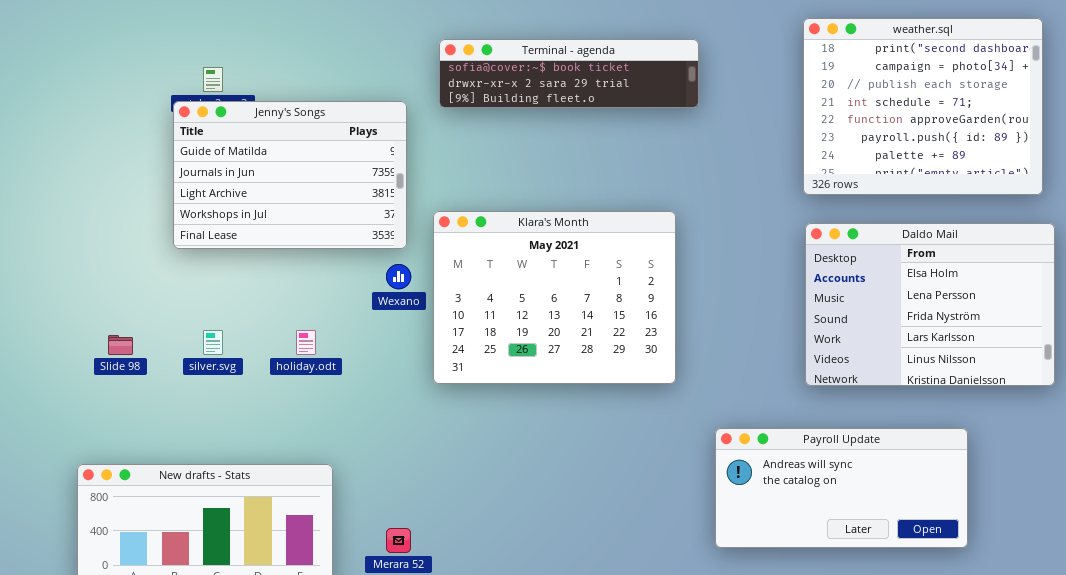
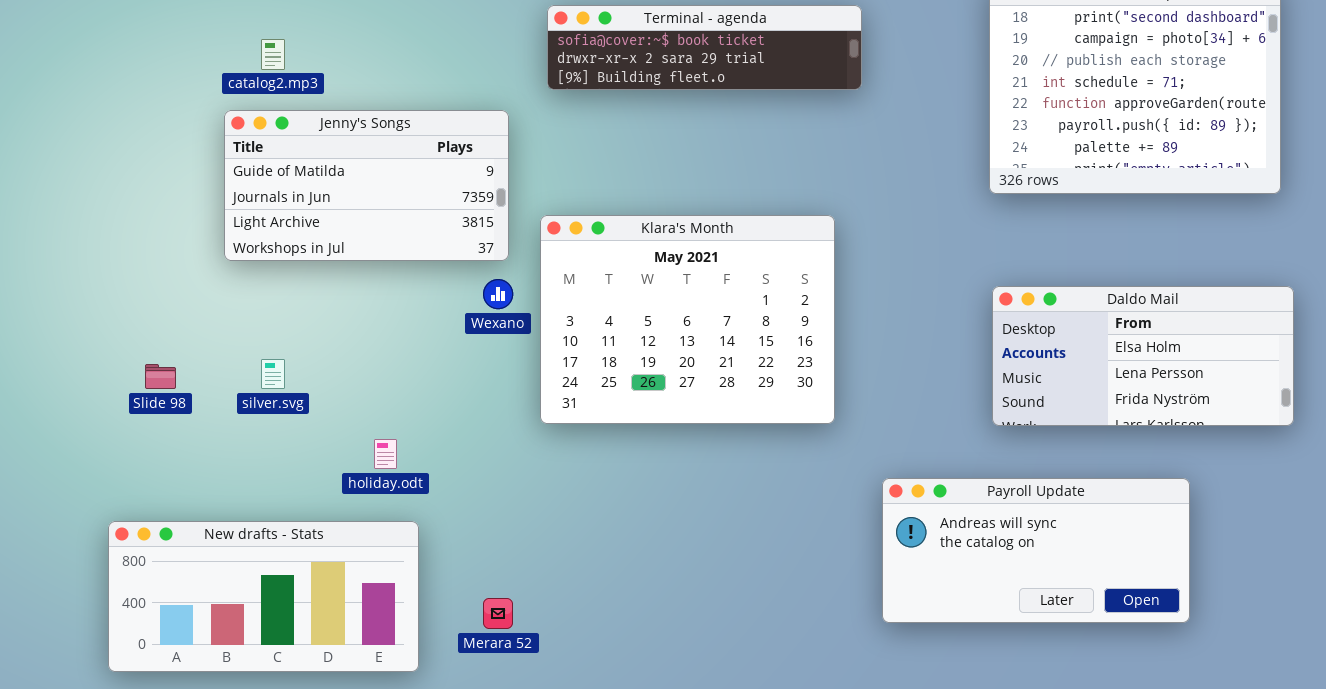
Jenny's Songs: [173,101,407,249] -> [224,110,509,261], resized
Daldo Mail: [805,223,1055,386] -> [992,286,1294,426], resized
holiday.odt: [296,330,316,355] -> [374,439,397,469], moved

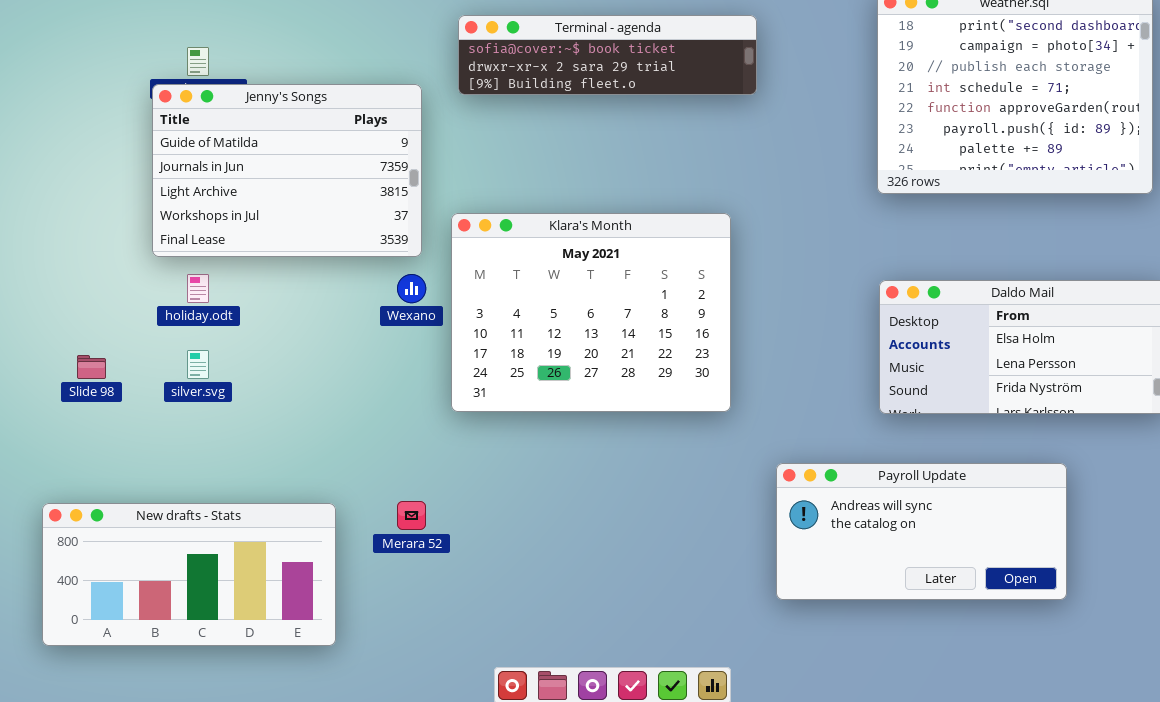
Jenny's Songs: [224,110,509,261] -> [152,84,422,257], resized
holiday.odt: [374,439,397,469] -> [187,274,209,303], moved
Merara 52: [483,598,513,629] -> [397,501,426,530], moved

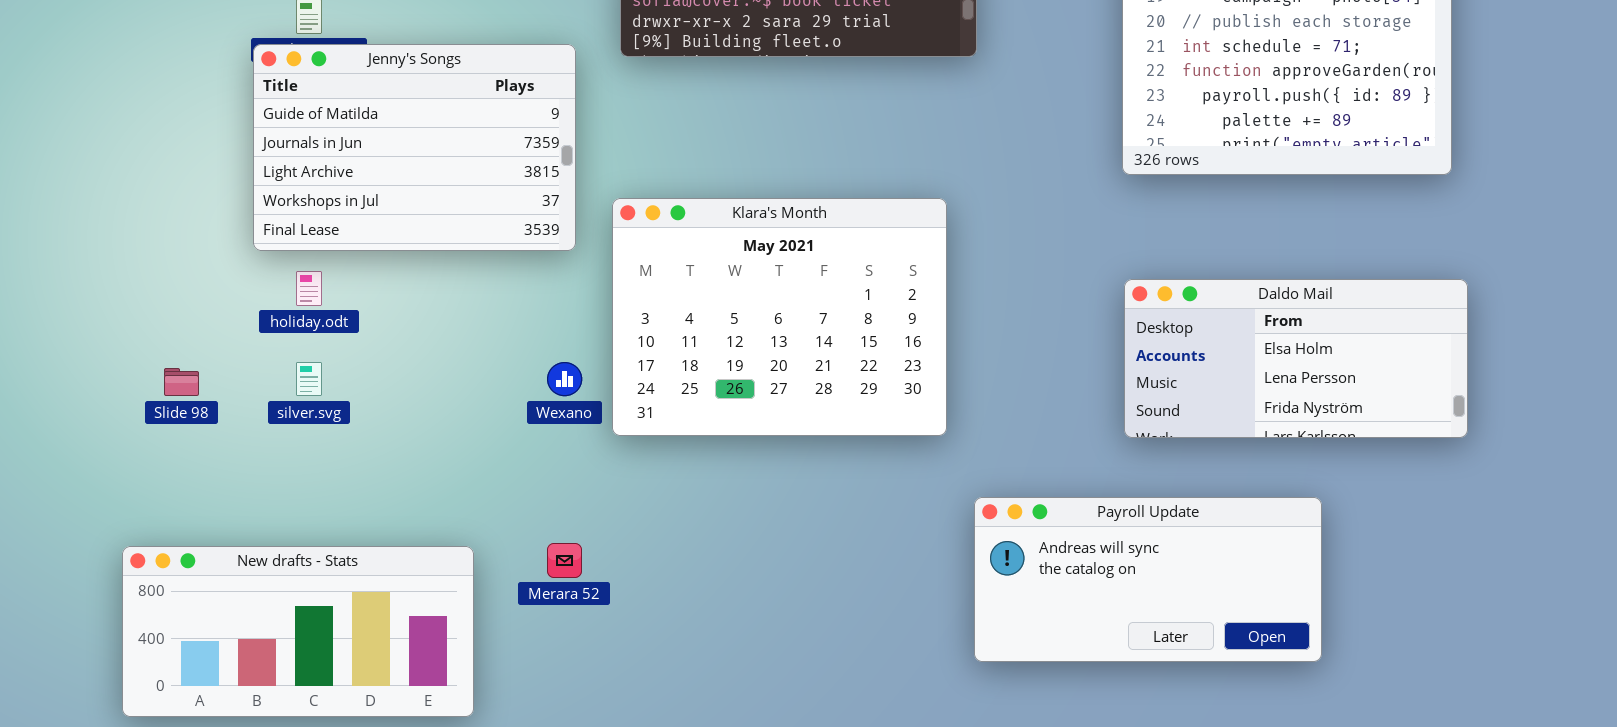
Wexano: [397,274,426,303] -> [547,362,582,396], moved
Payroll Update: [776,463,1067,600] -> [974,497,1322,662], moved

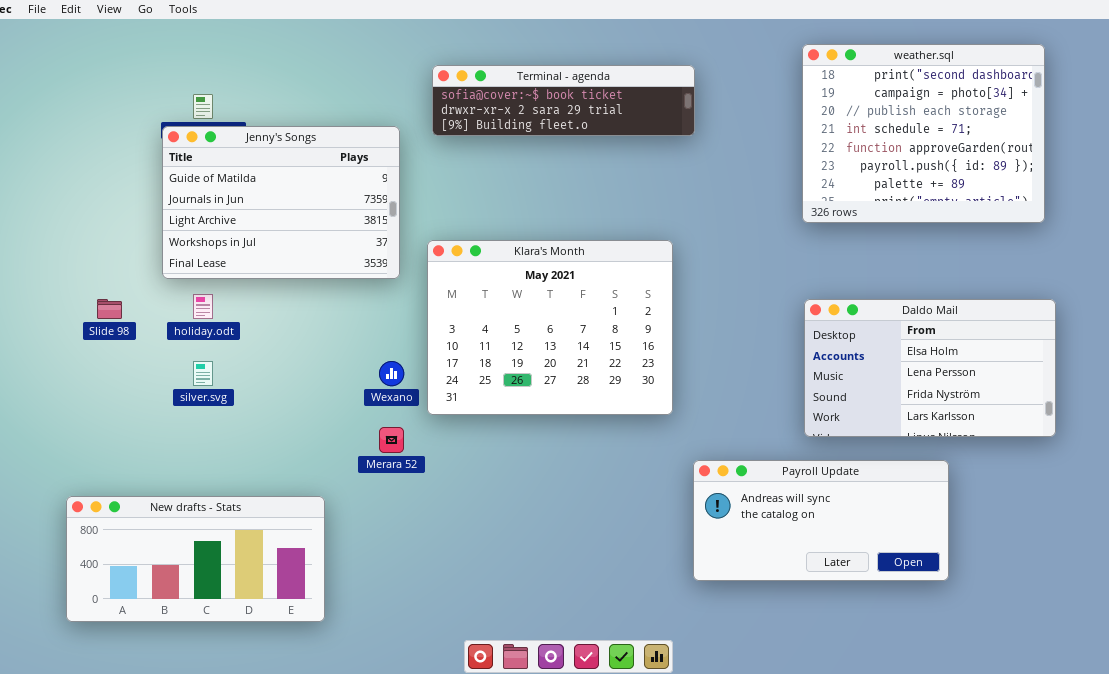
Daldo Mail: [1124,279,1468,438] -> [804,299,1056,437], resized
Slide 98: [164,368,199,396] -> [97,299,122,319], moved
Merara 52: [547,543,582,578] -> [379,427,404,453], moved

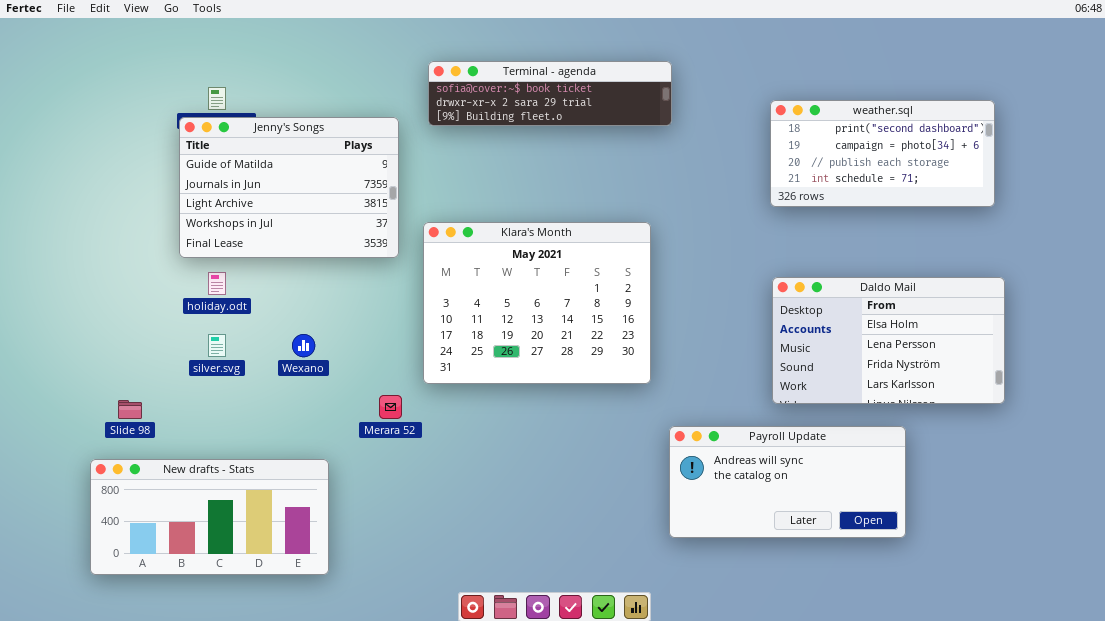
weather.sql: [802,44,1045,223] -> [770,100,995,207], resized
Slide 98: [97,299,122,319] -> [118,400,142,419], moved
Wexano: [379,361,404,386] -> [292,334,315,357], moved

